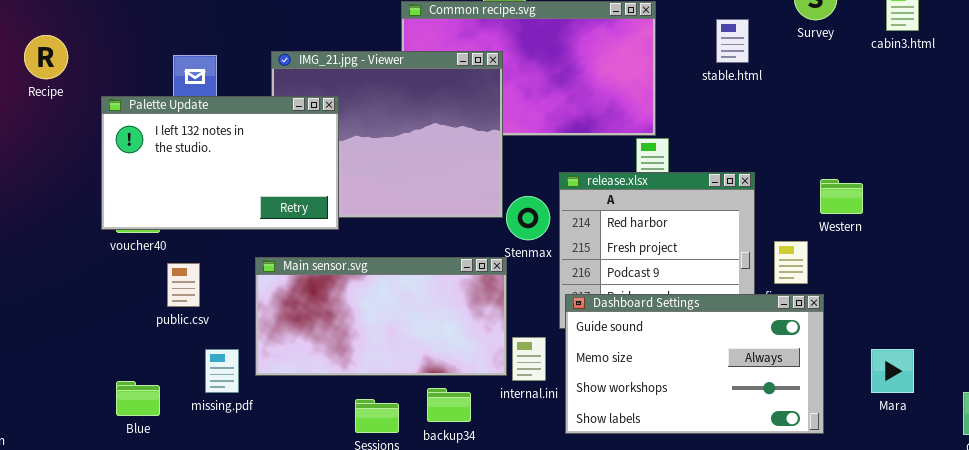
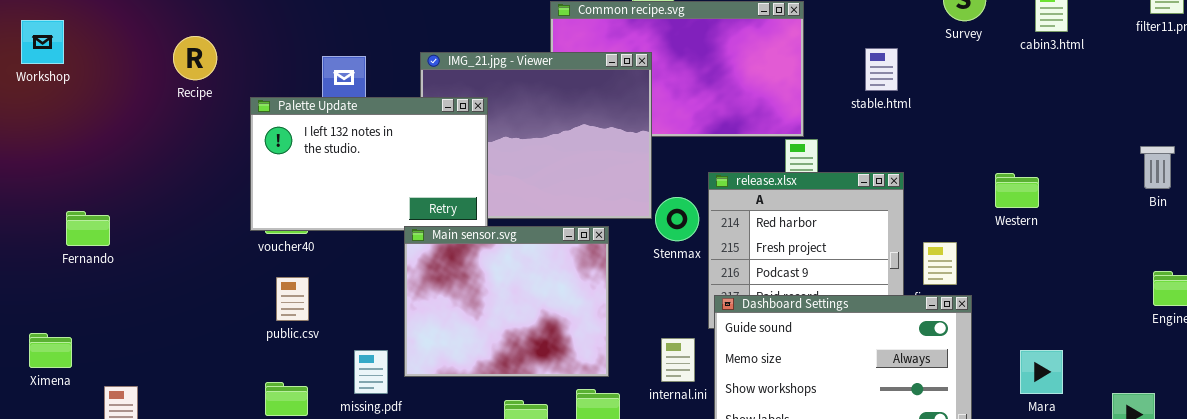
stable.html: [716,19,749,63] -> [865,48,898,91], moved
Western: [820,179,863,214] -> [995,173,1039,208], moved
Main sensor.svg: [255,257,507,376] -> [404,226,609,377], resized
public.csv: [167,263,200,307] -> [276,277,309,321], moved

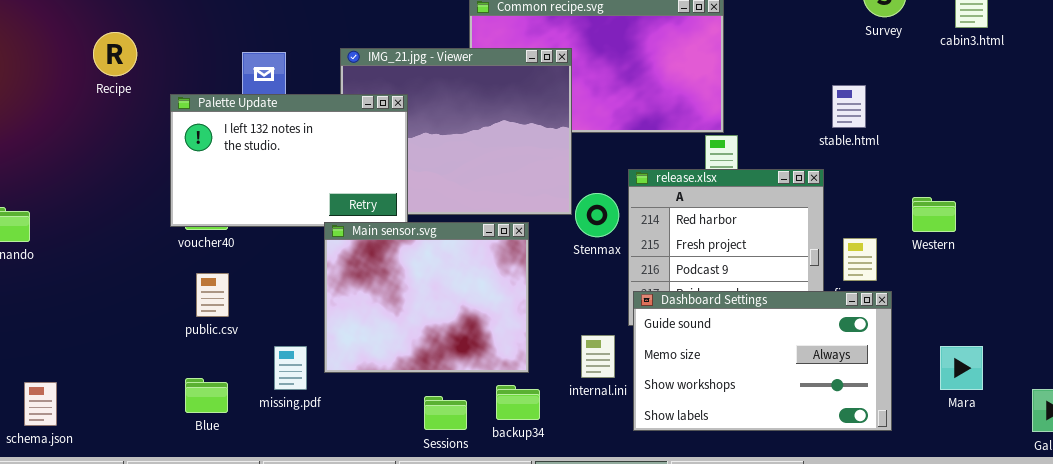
stable.html: [865,48,898,91] -> [832,85,866,128], moved
Western: [995,173,1039,208] -> [912,197,956,232], moved

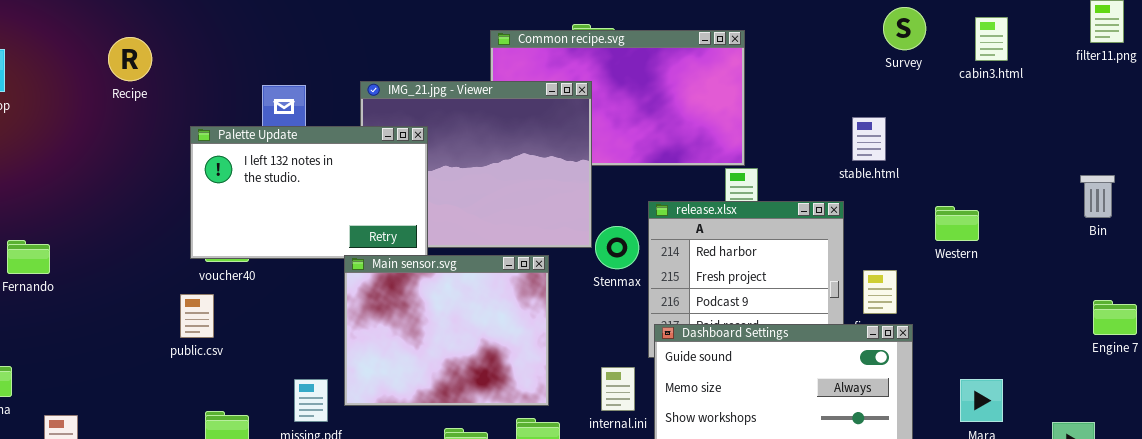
Recipe: [93,32,137,76] -> [108,37,152,81], moved
Western: [912,197,956,232] -> [935,206,979,241], moved
public.csv: [196,273,229,317] -> [180,294,214,338], moved

